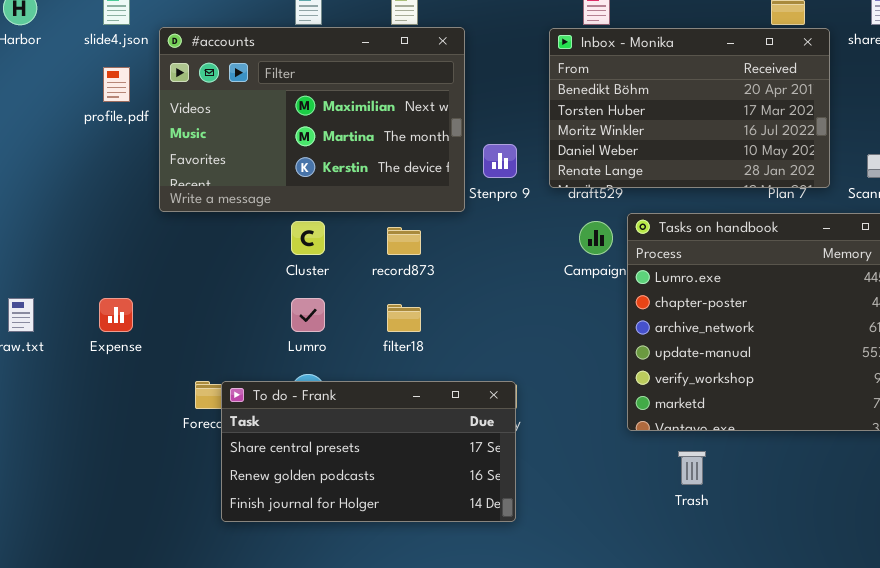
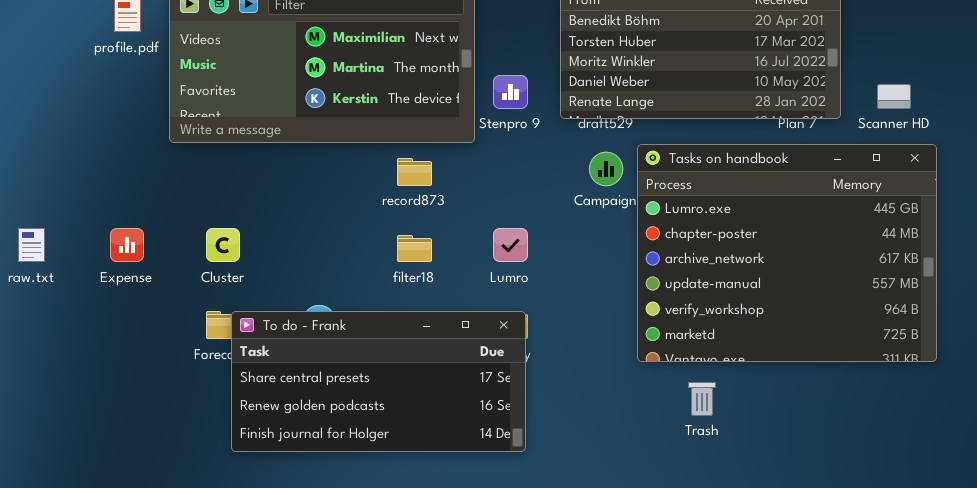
Cluster: [291,221,325,255] -> [206,228,240,262], moved
Lumro: [291,298,325,332] -> [493,228,528,262], moved

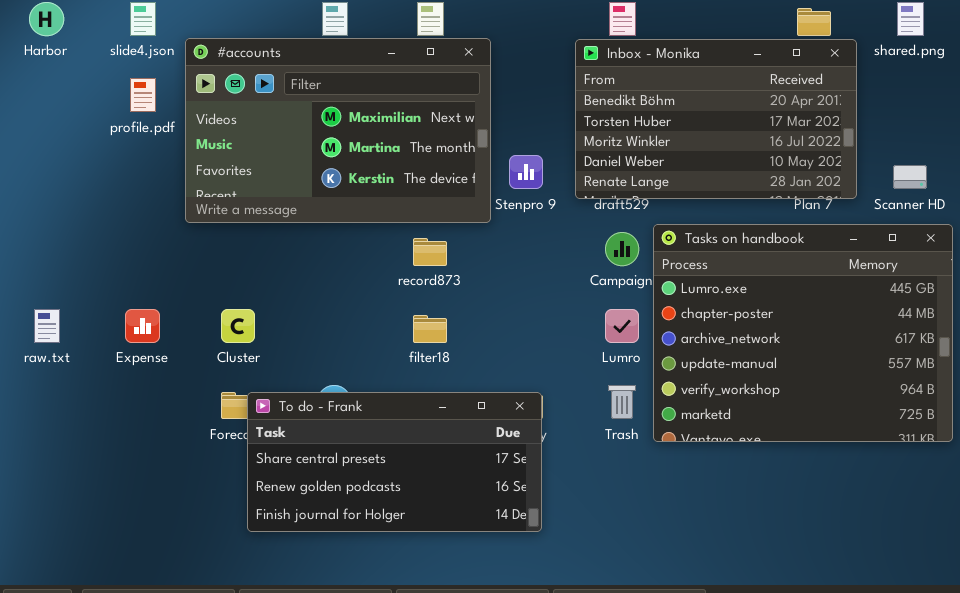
Lumro: [493,228,528,262] -> [605,309,639,343], moved
Trash: [688,382,716,416] -> [608,385,636,419], moved

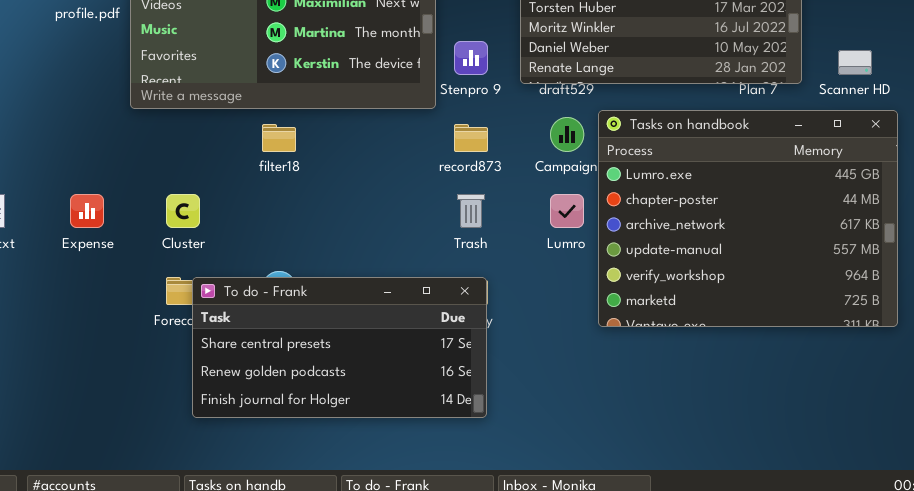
record873: [413,238,447,266] -> [454,124,488,152], moved
filter18: [413,315,447,343] -> [262,124,296,152], moved
Trash: [608,385,636,419] -> [457,194,485,228], moved

